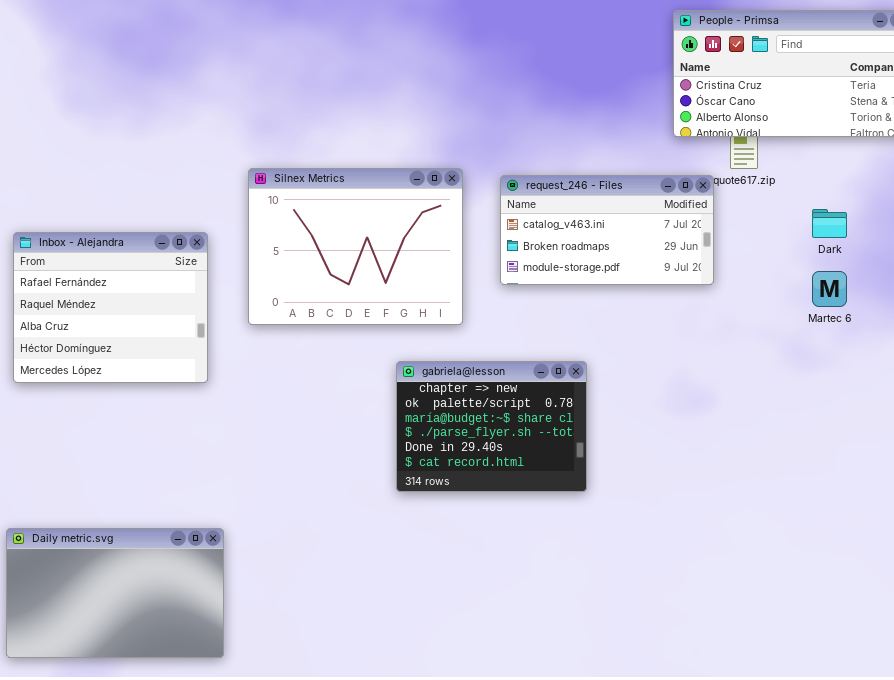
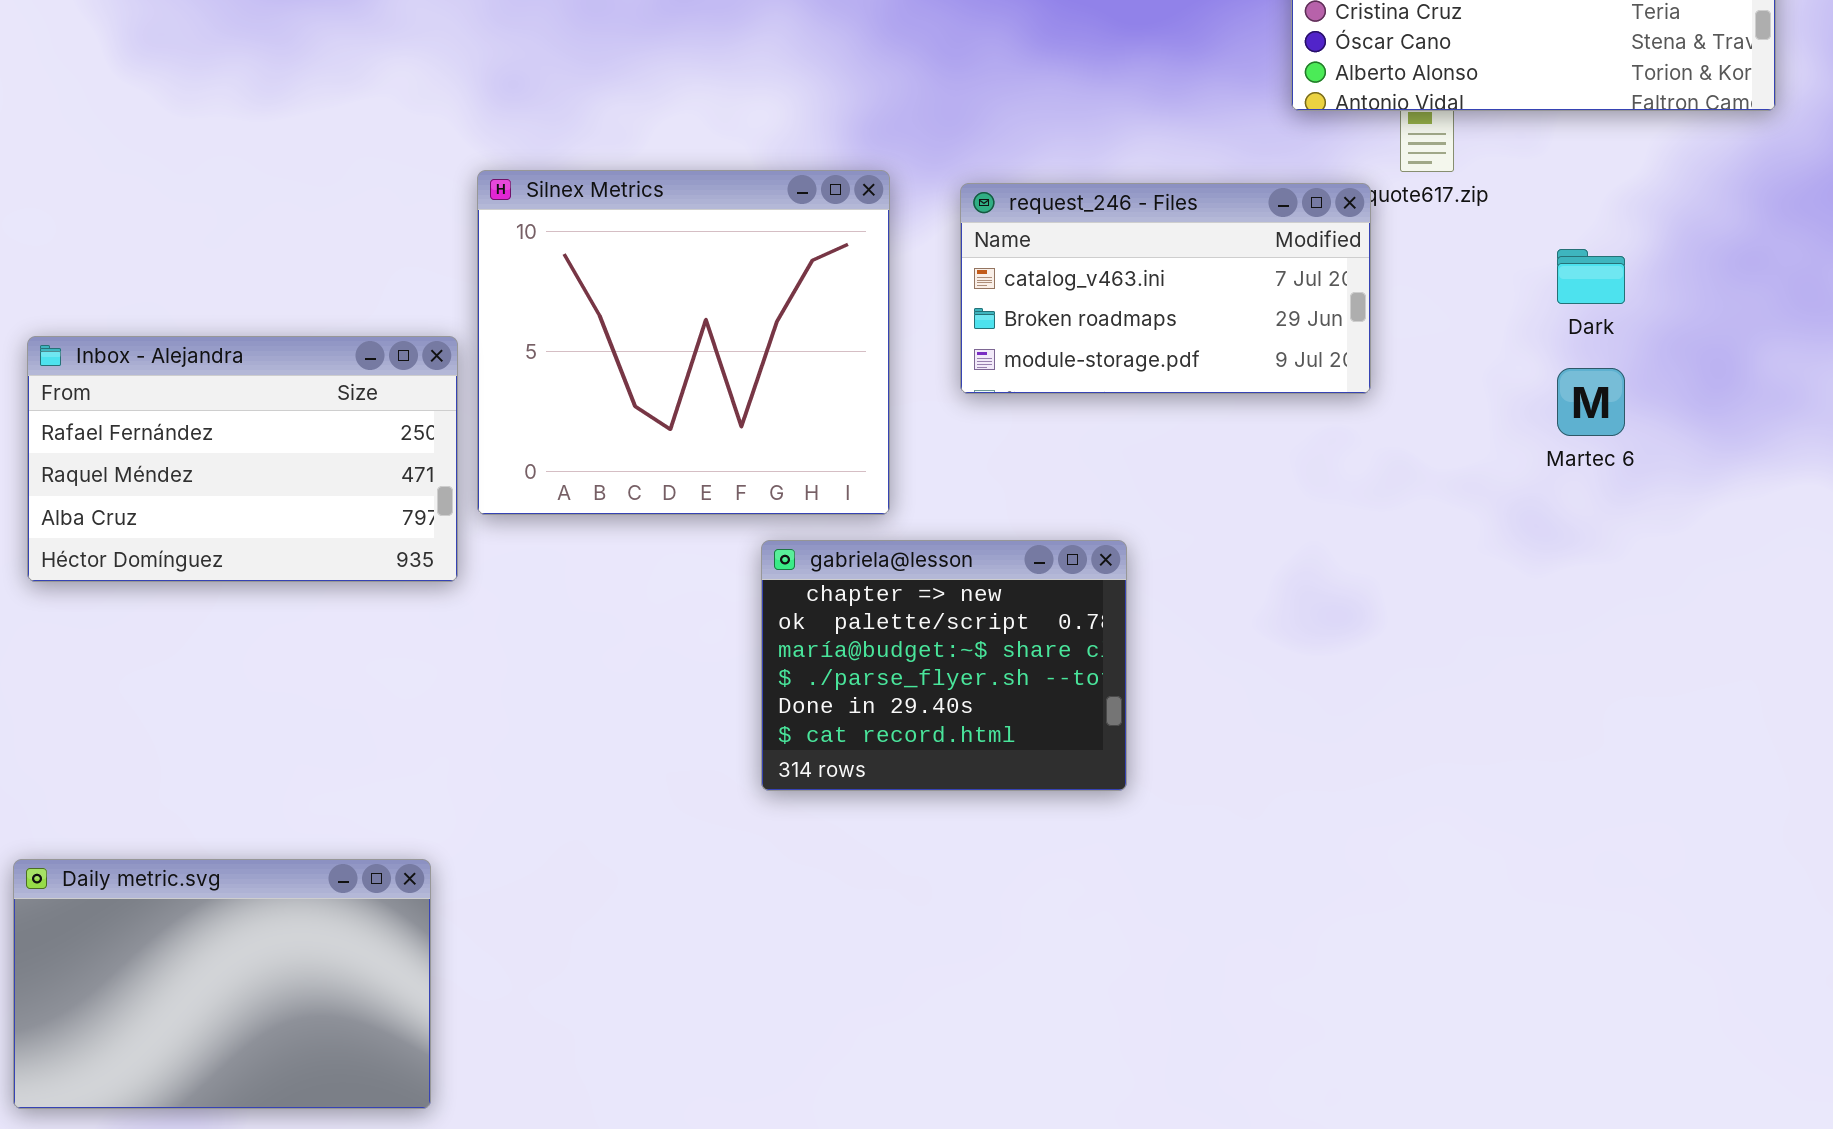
Silnex Metrics: [248,168,463,325] -> [477,170,890,515], resized
Inbox - Alejandra: [13,232,208,383] -> [27,336,458,582], resized

